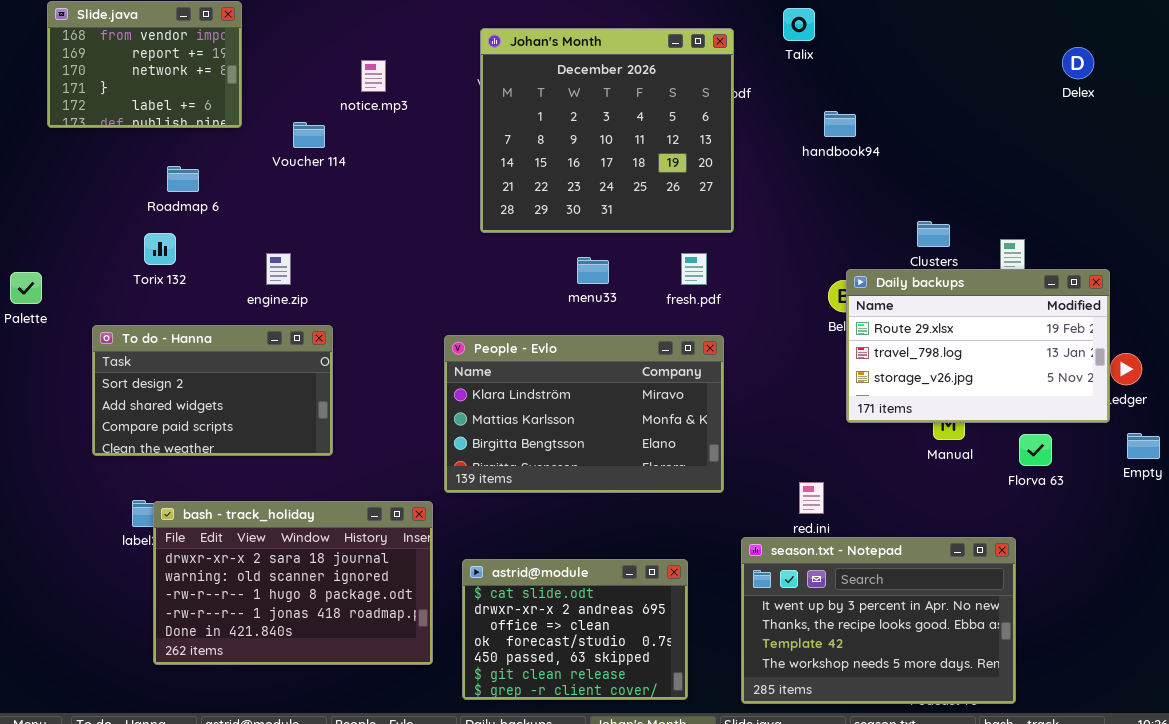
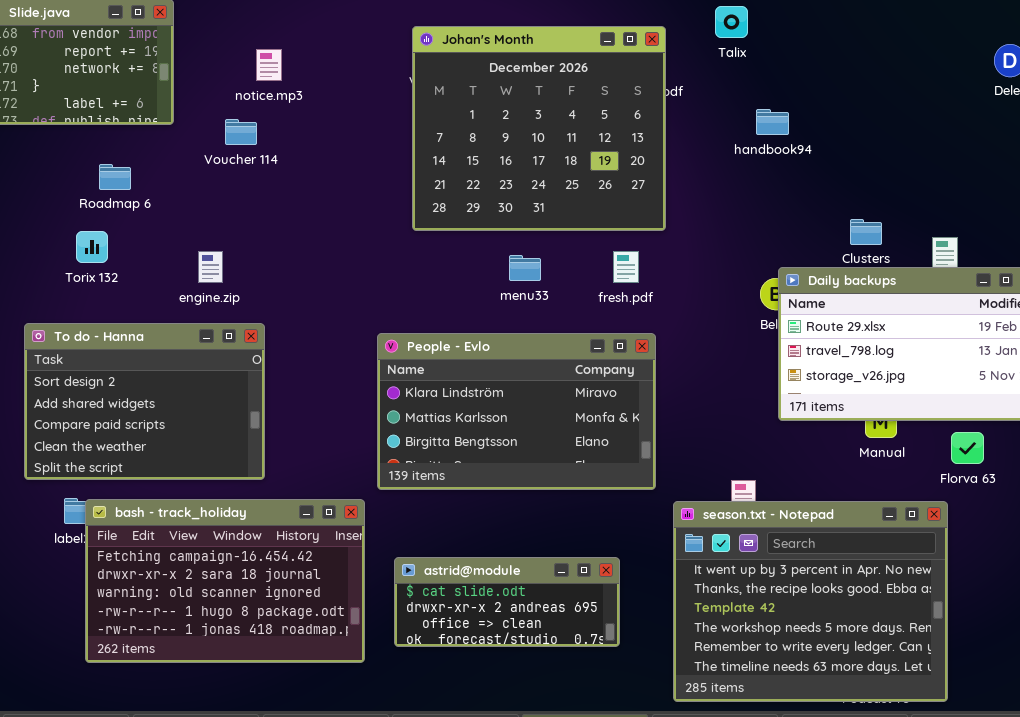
notice.mp3: [361,60,386,92] -> [256,49,282,81], moved
To do - Hanna: [92,325,333,456] -> [24,323,265,480], resized
bash - track_holiday: [153,501,433,665] -> [85,499,365,663], scrolled up 1 row
season.txt - Notepad: [741,537,1016,704] -> [673,501,948,702], resized
astrid@module: [462,559,688,700] -> [394,557,620,647], resized

